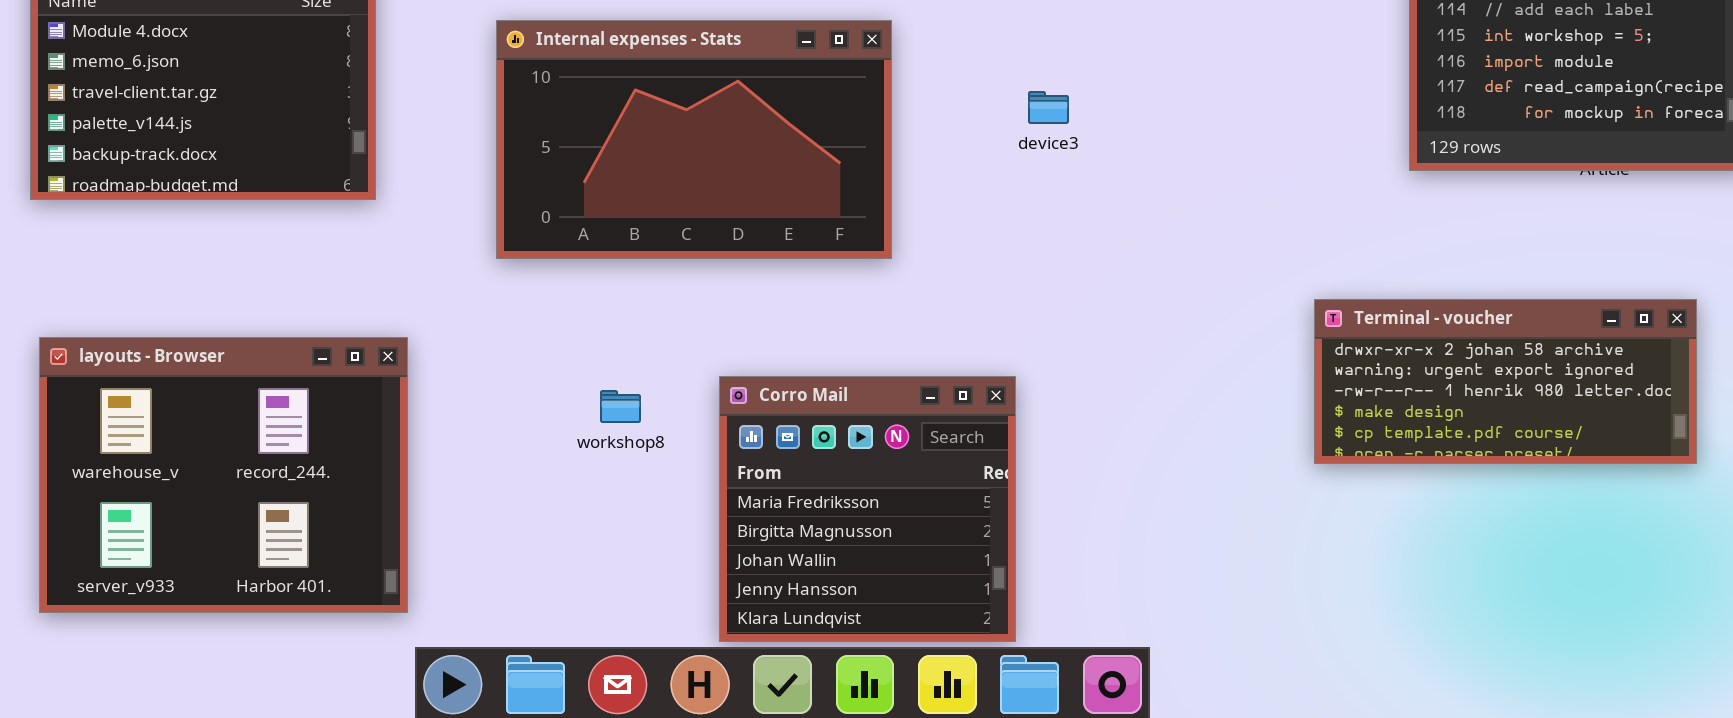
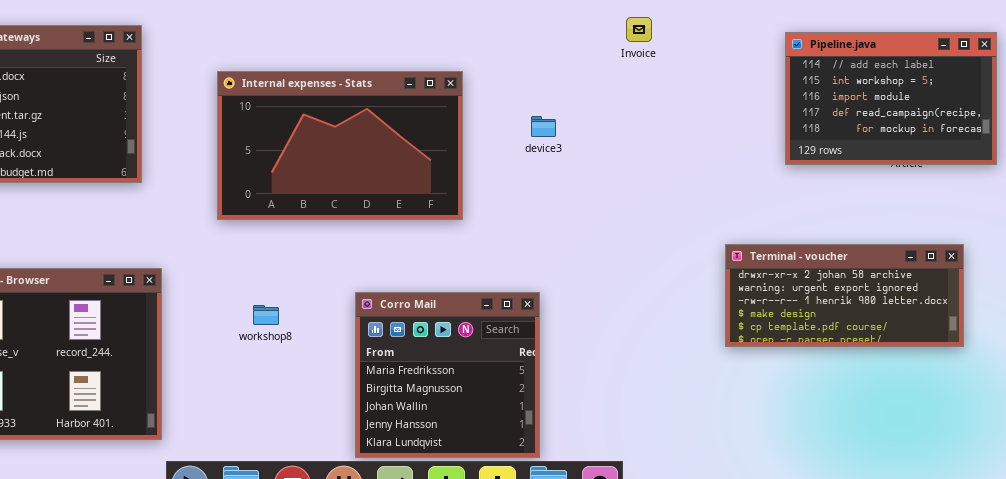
device3: [1028,91,1069,124] -> [531,116,556,137], moved
workshop8: [600,390,641,423] -> [253,305,279,325], moved

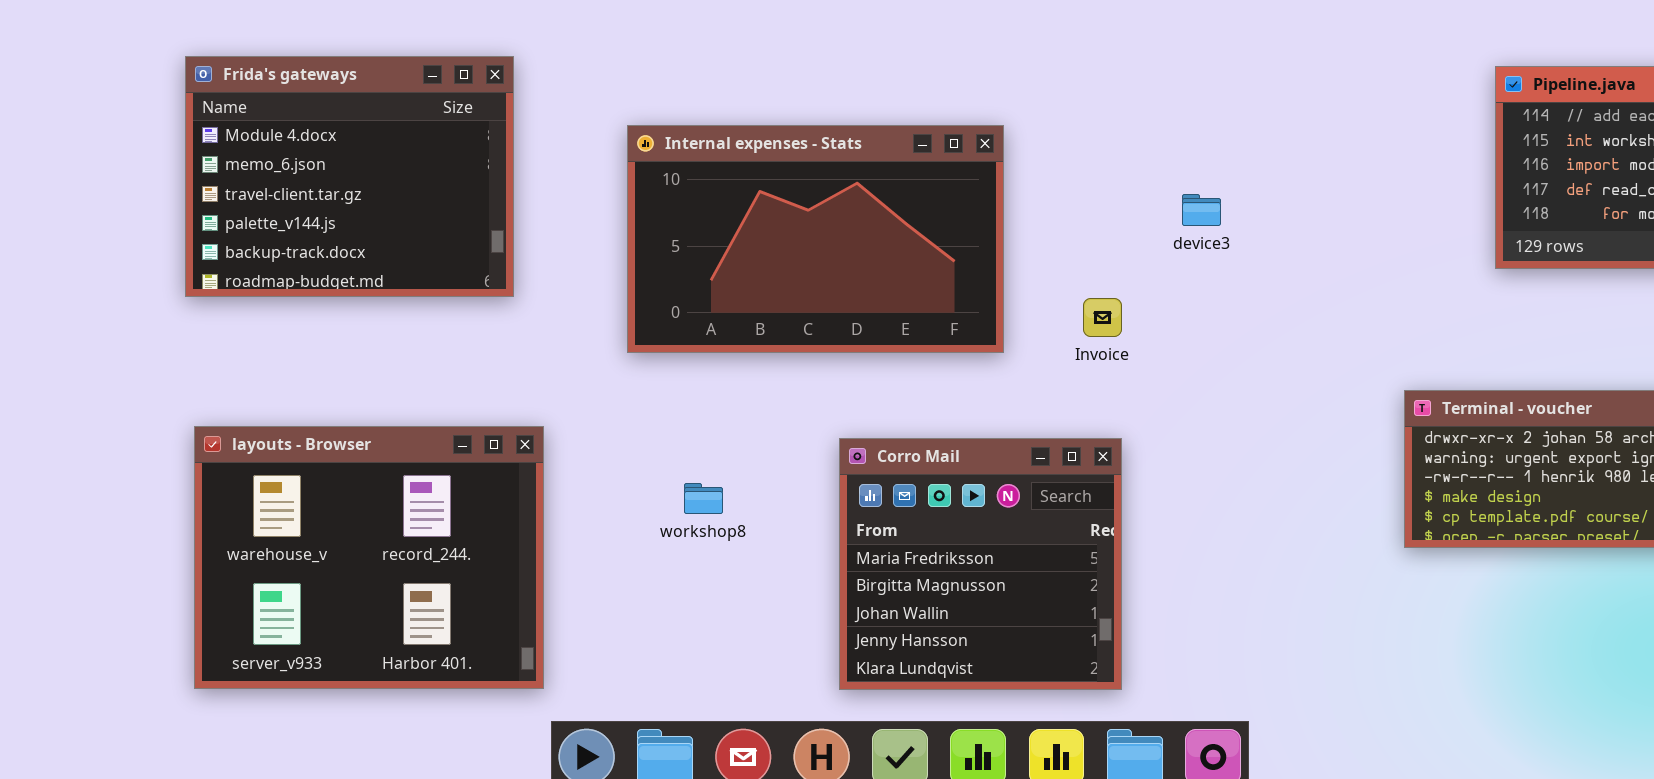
Invoice: [626,17,652,42] -> [1083,298,1122,337], moved
device3: [531,116,556,137] -> [1182,194,1221,226], moved
Corro Mail: [355,292,540,458] -> [839,438,1122,690], moved

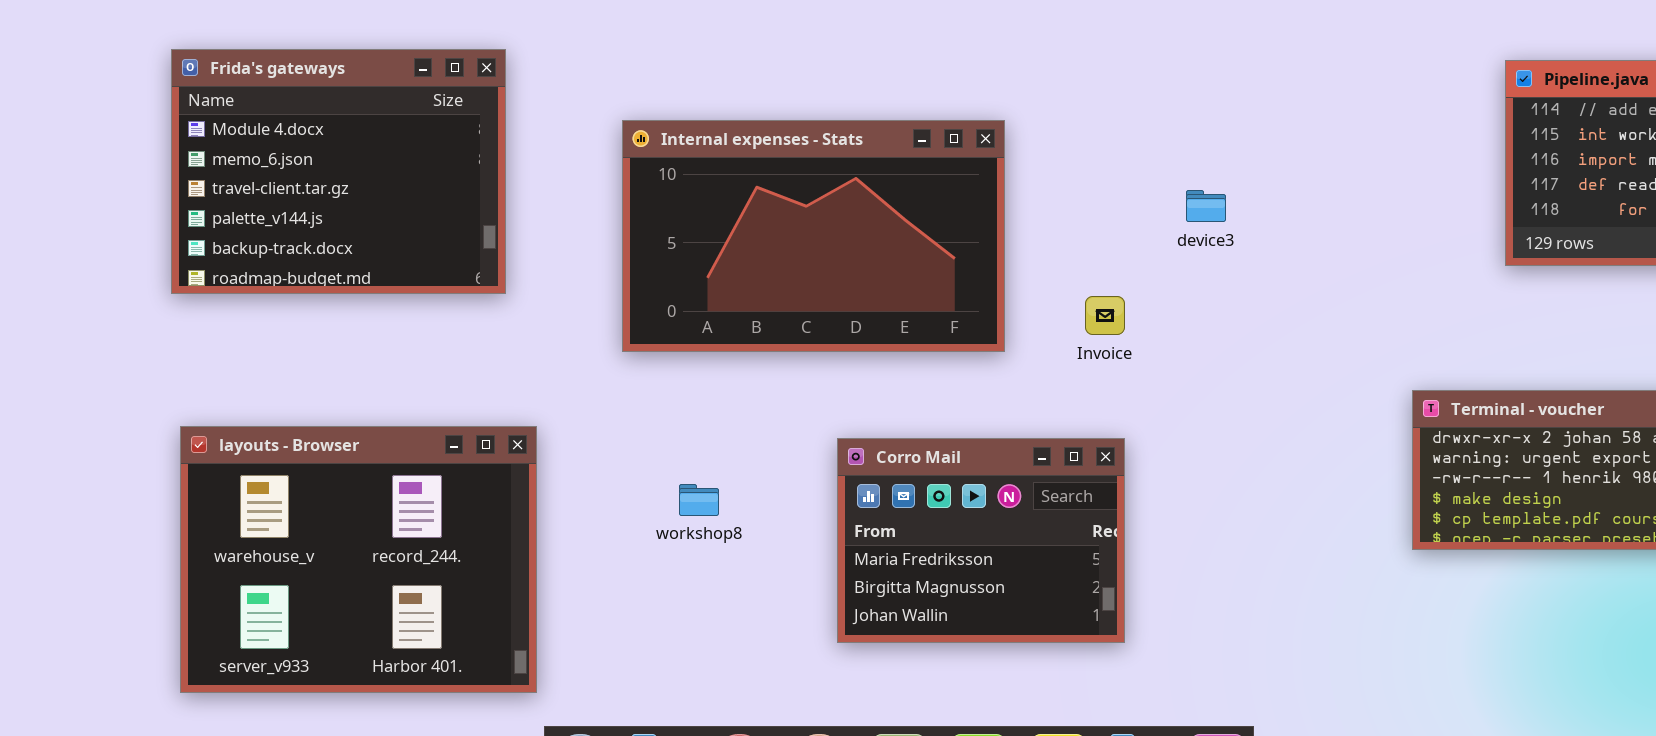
Corro Mail: [839,438,1122,690] -> [837,438,1125,643], resized

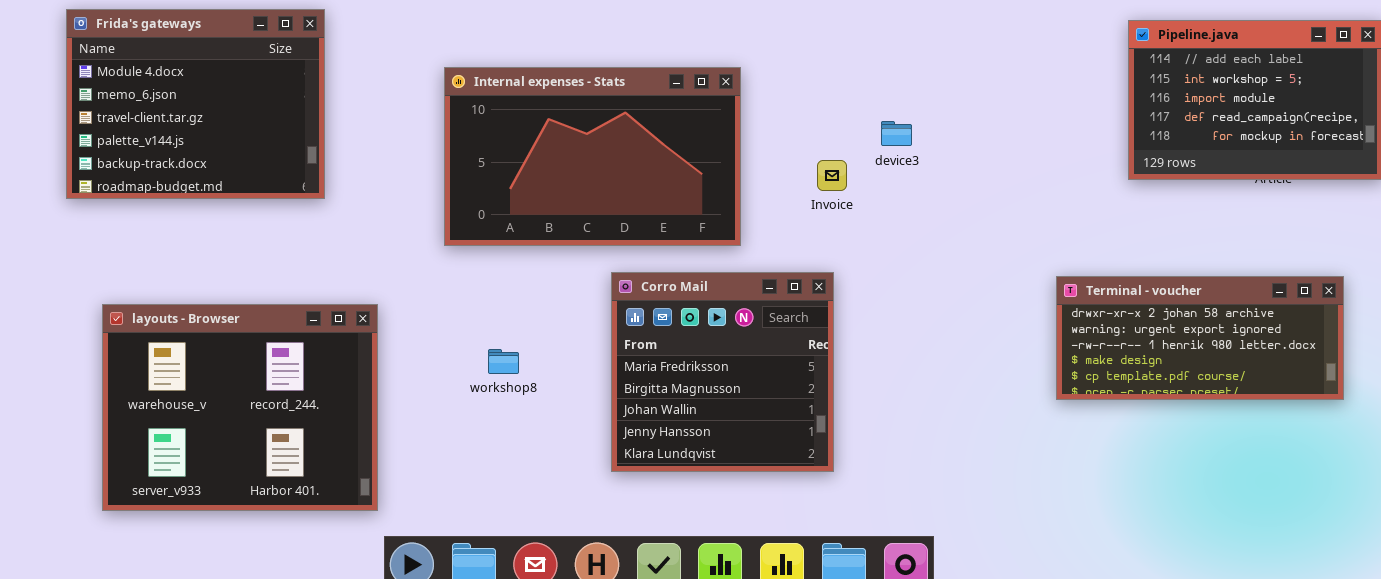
Frida's gateways: [171,49,506,294] -> [66,9,325,199], moved
Invoice: [1085,296,1125,335] -> [817,160,847,191], moved
Corro Mail: [837,438,1125,643] -> [611,272,834,472], resized

